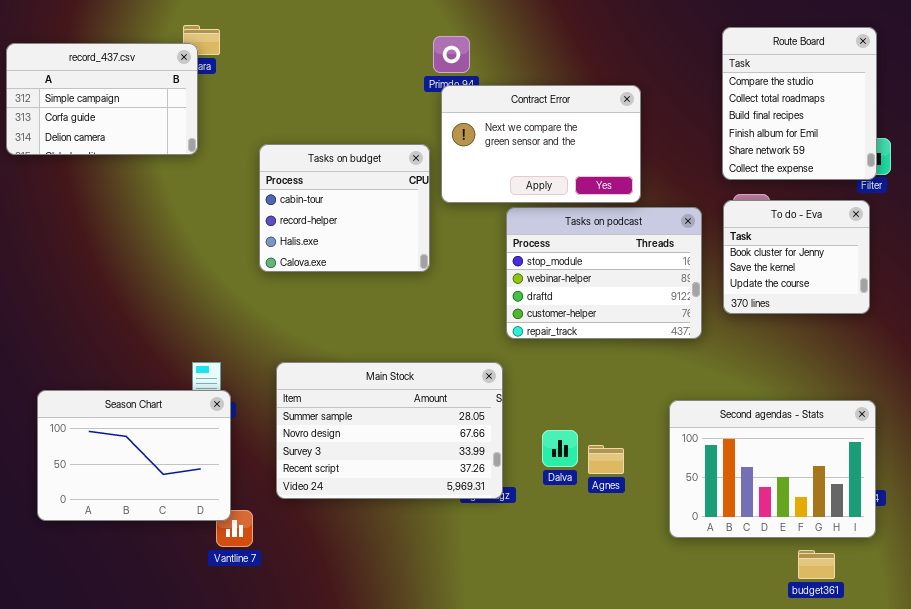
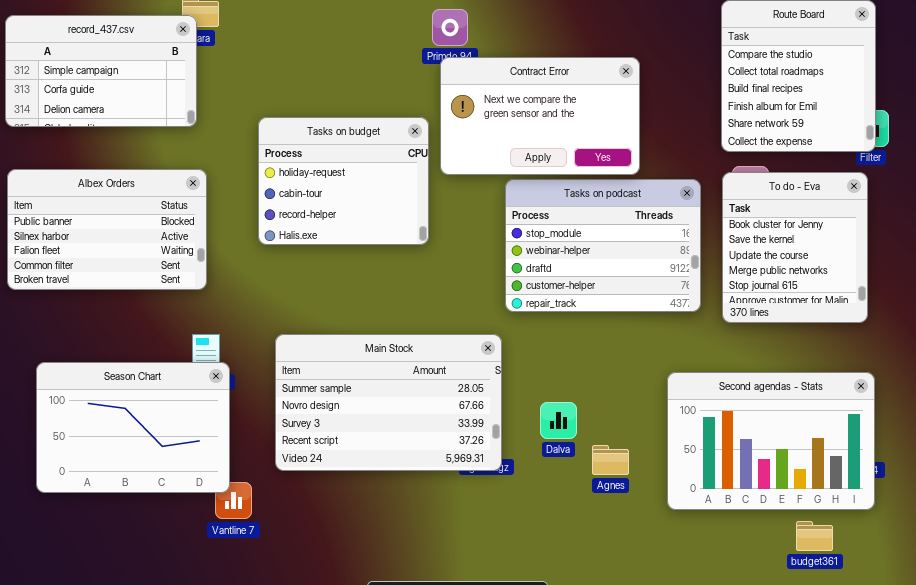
Tasks on budget: [259,144,430,272] -> [258,117,429,245], scrolled up 1 row
Albex Orders: none -> [7,169,207,290], opened
To do - Eva: [723,200,870,314] -> [722,172,868,323], resized
Agnes: [588,445,624,474] -> [592,445,629,475], moved

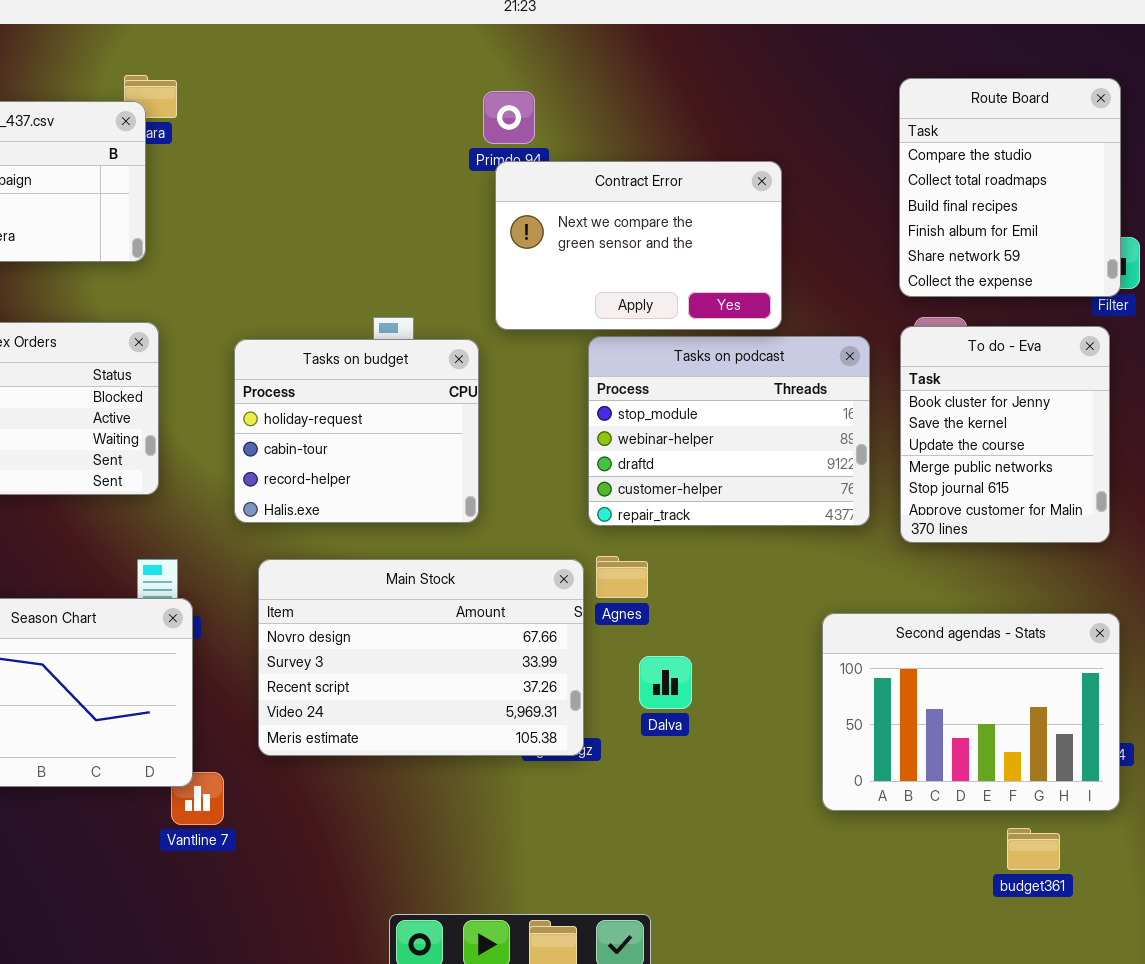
Tasks on budget: [258,117,429,245] -> [234,339,479,523], moved
Main Stock: [275,334,502,471] -> [258,559,584,756], scrolled down 1 row
Agnes: [592,445,629,475] -> [596,556,648,598], moved

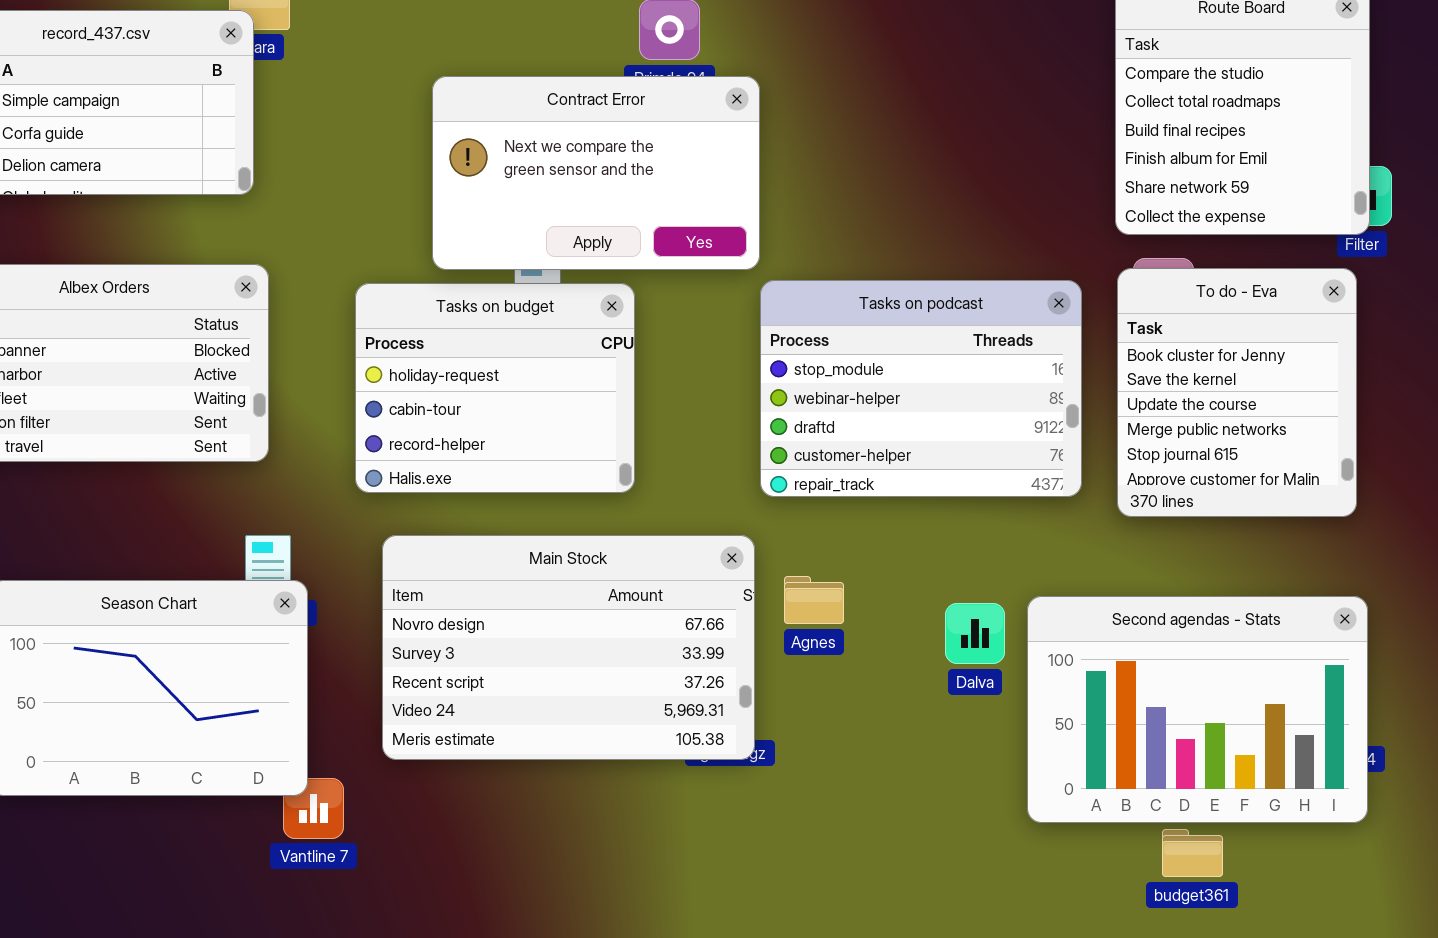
Contract Error: [495,161,782,330] -> [432,76,760,270], moved
Agnes: [596,556,648,598] -> [784,576,844,624], moved
Dalva: [639,656,692,709] -> [945,603,1005,664], moved
budget361: [1007,828,1060,870] -> [1162,829,1223,877], moved

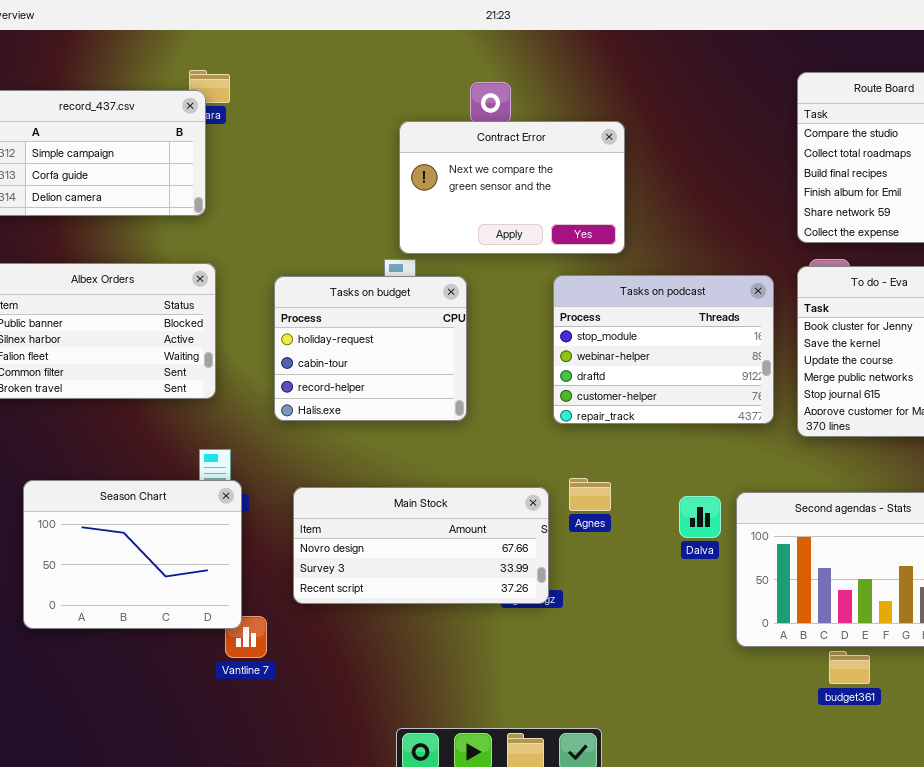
Contract Error: [432,76,760,270] -> [399,121,625,254], moved
Main Stock: [382,535,755,760] -> [293,487,549,604], resized

